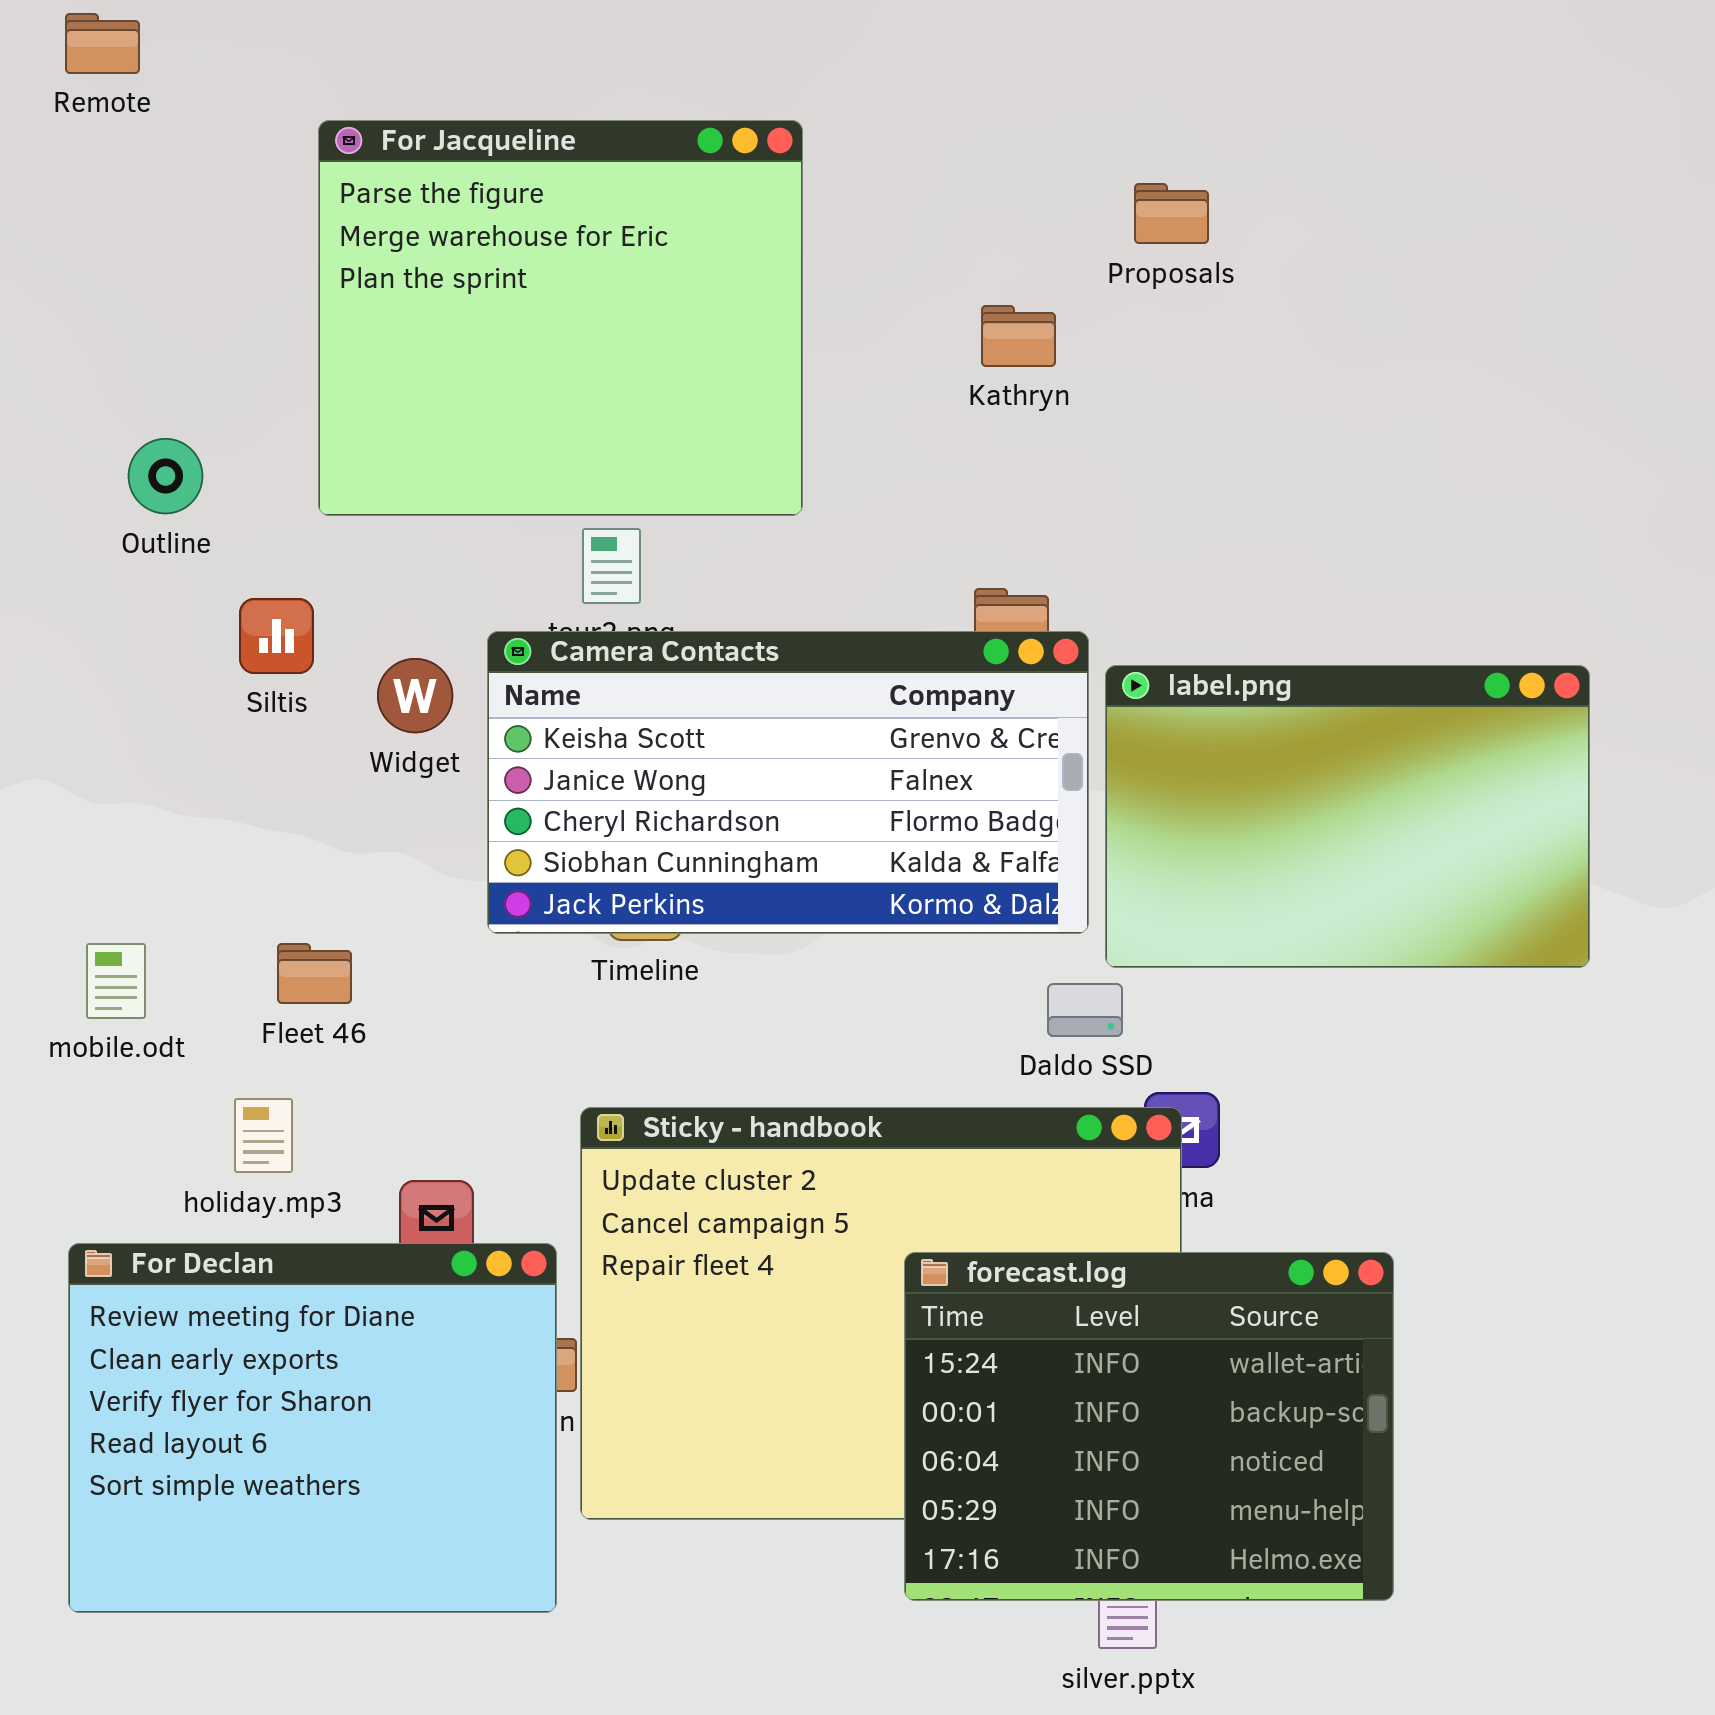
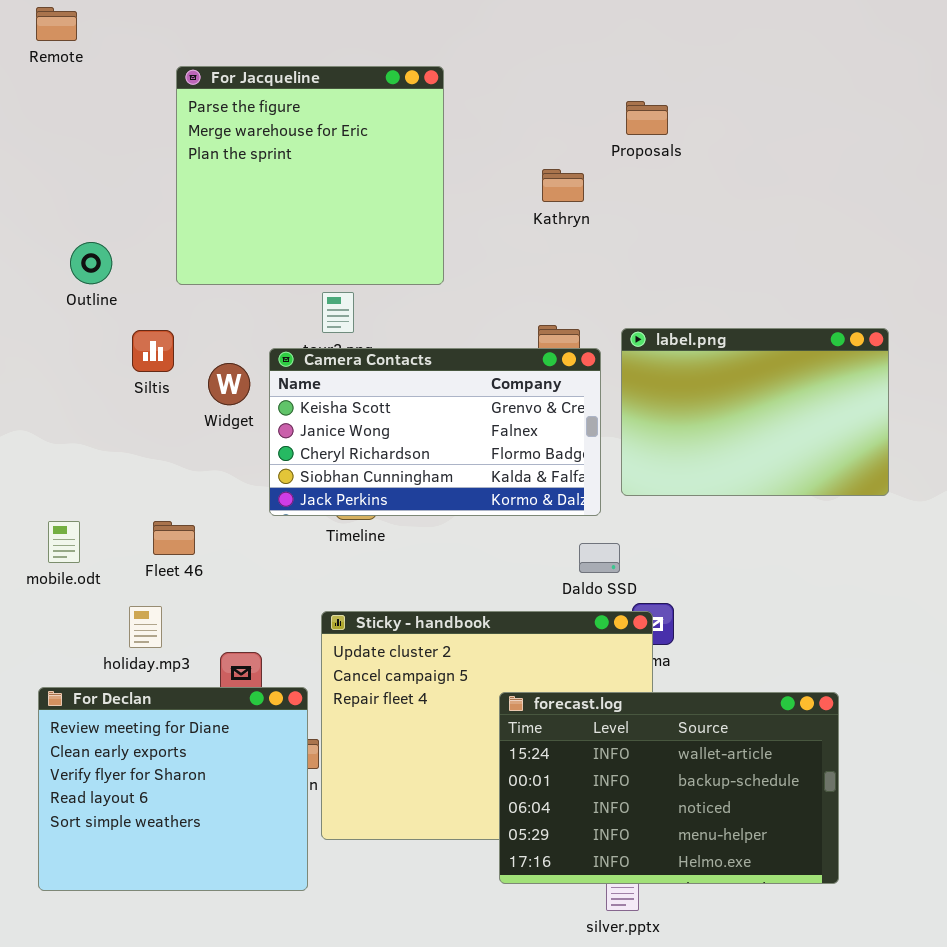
label.png: [1105,665,1590,968] -> [621,328,889,496], moved
forecast.log: [904,1252,1394,1601] -> [499,692,839,884], resized

